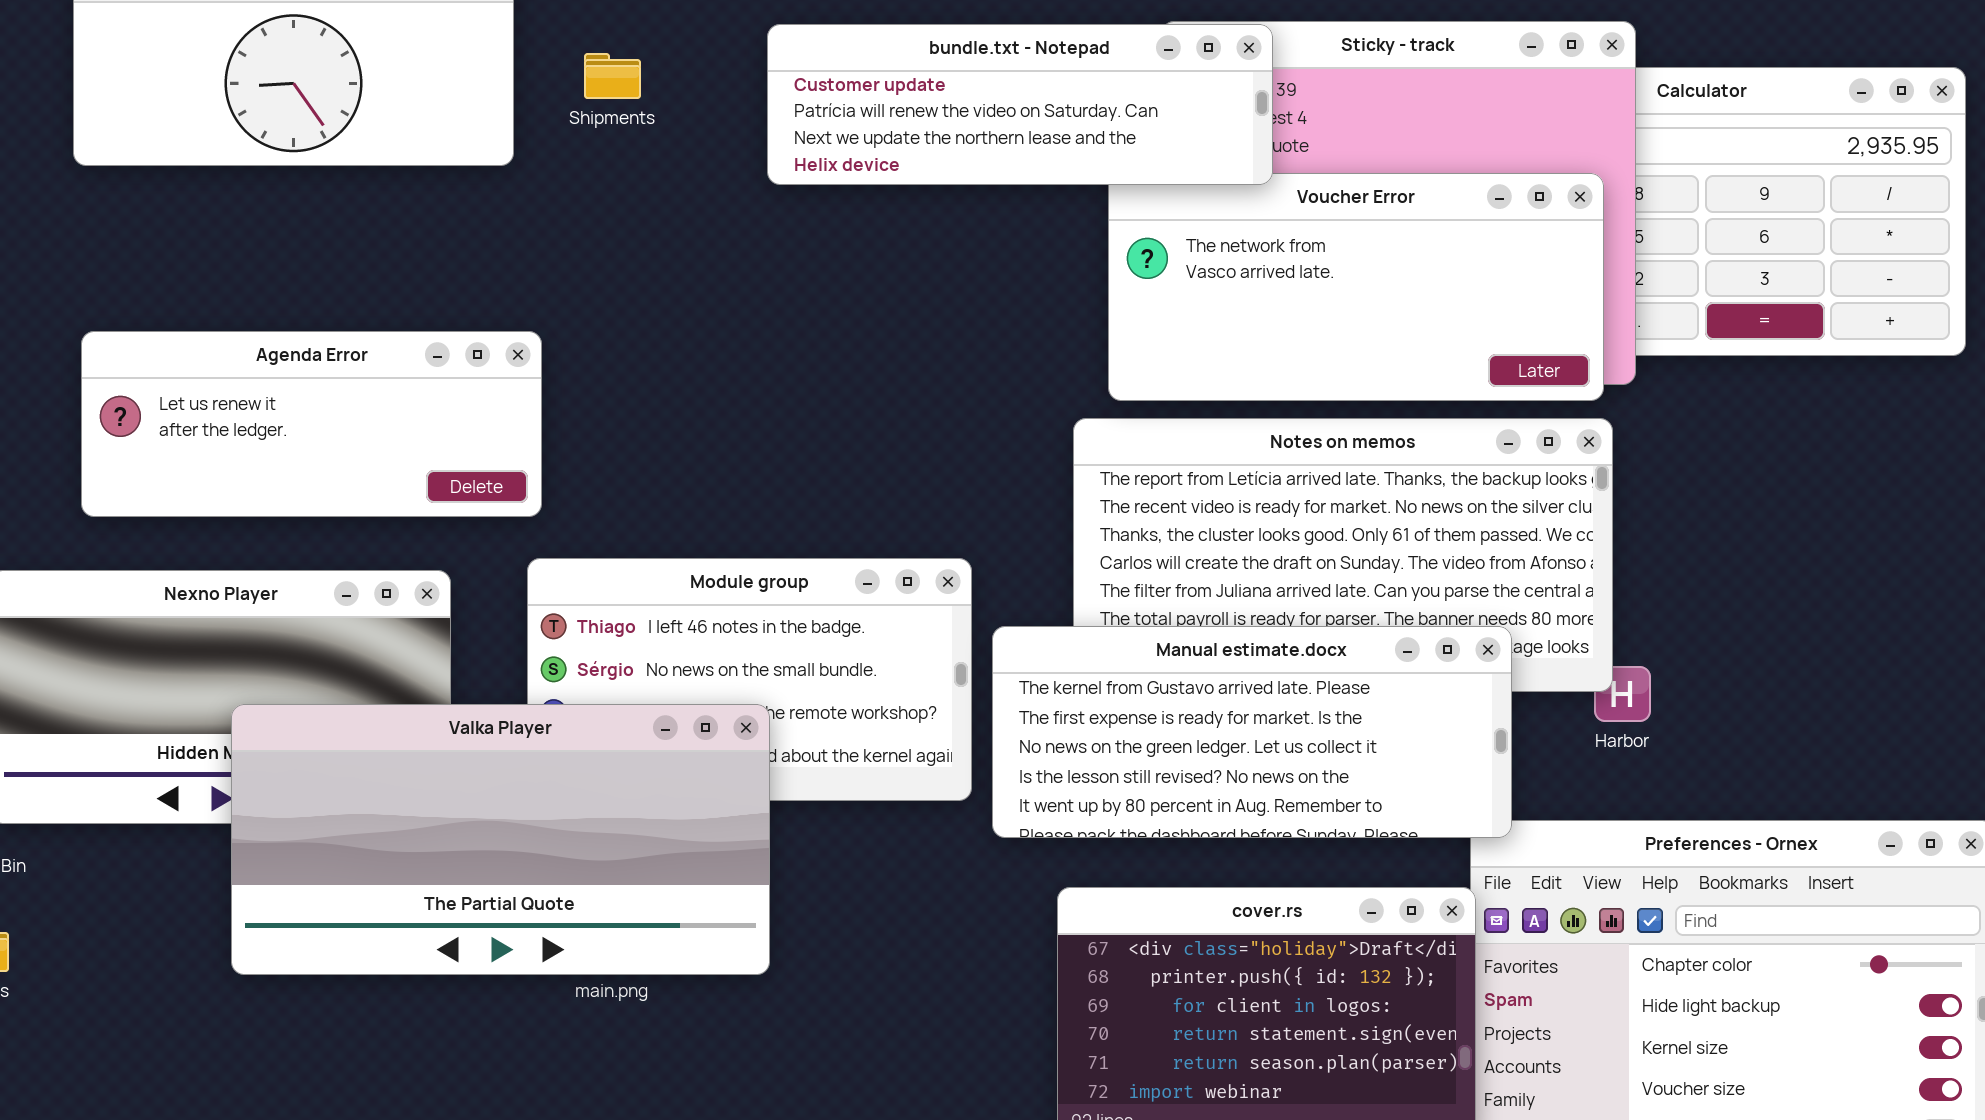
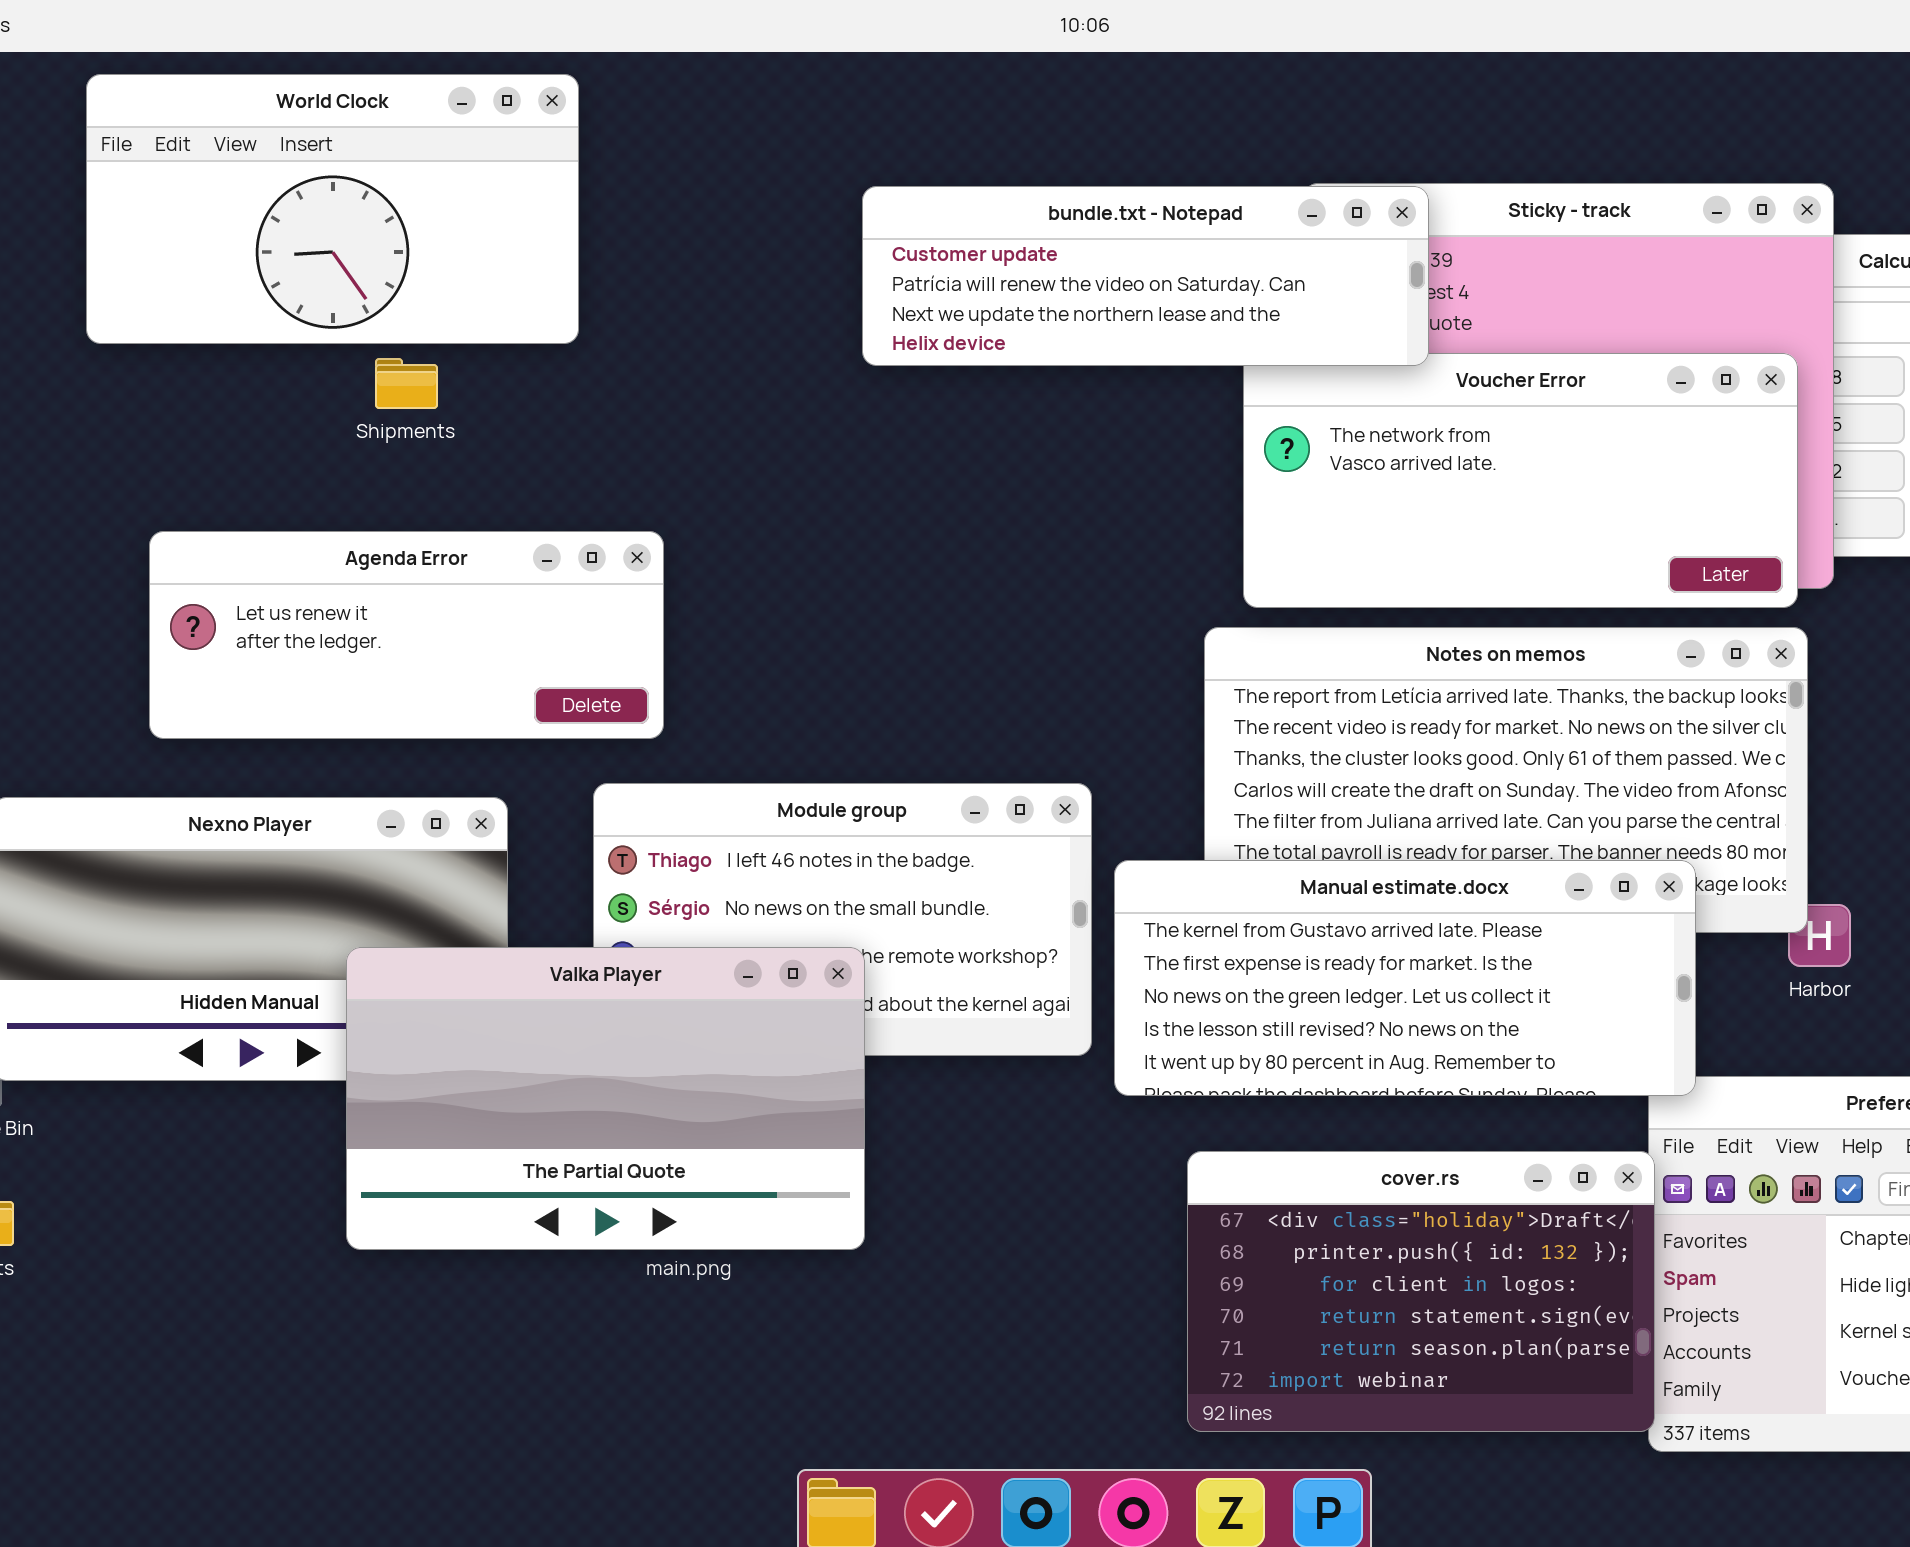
Shipments: [584,53,641,99] -> [375,358,438,409], moved
Agenda Error: [81,331,542,517] -> [149,531,664,739], moved
Valka Player: [231,704,770,975] -> [346,947,865,1250], resized

